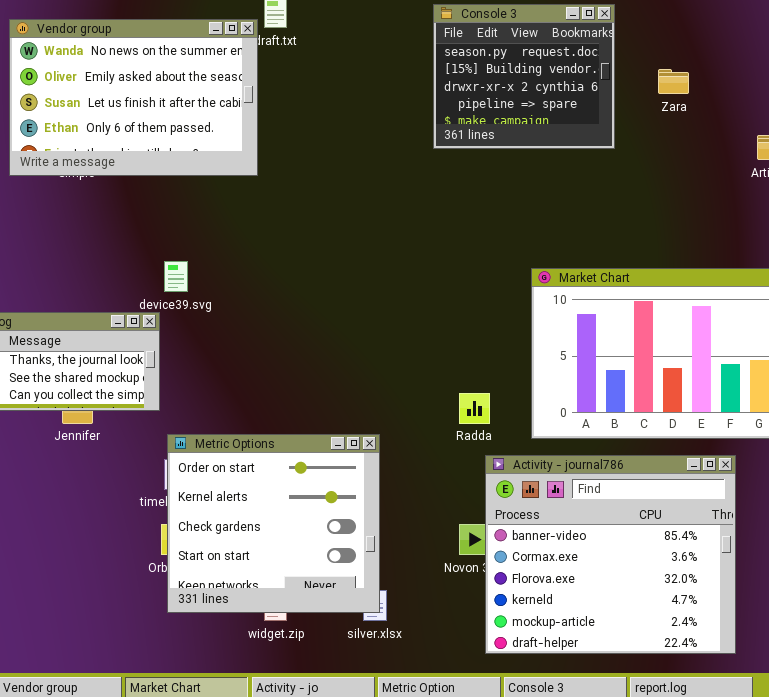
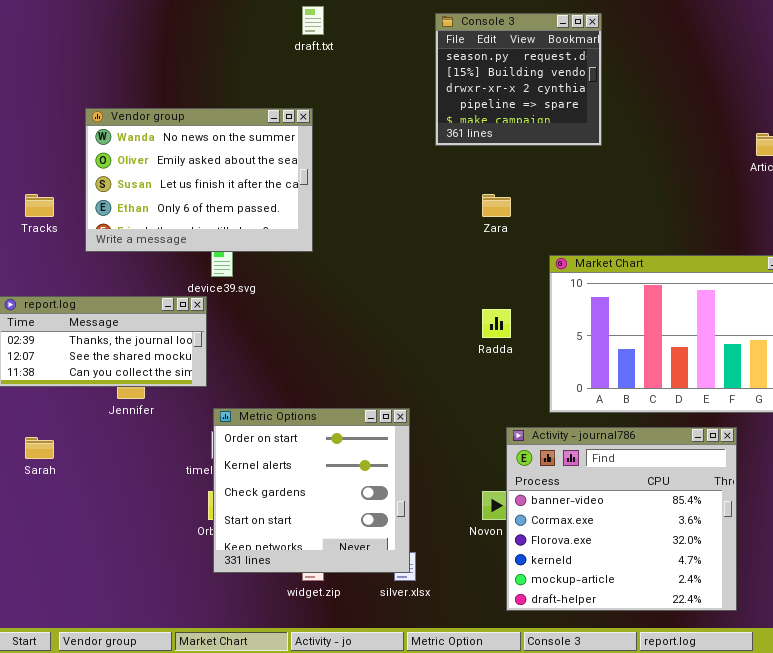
Console 3: [433,4,615,149] -> [435,13,602,146], moved
Vendor group: [9,19,258,176] -> [85,108,313,252], moved
Zara: [658,69,689,94] -> [482,194,511,217], moved
Radda: [459,393,490,424] -> [482,309,511,338], moved

